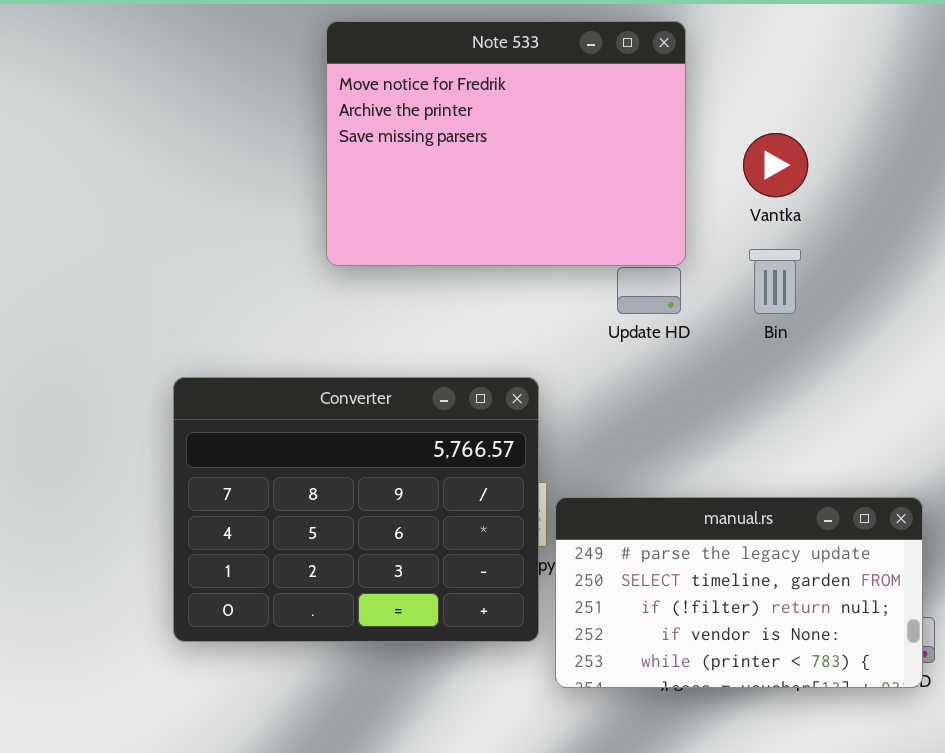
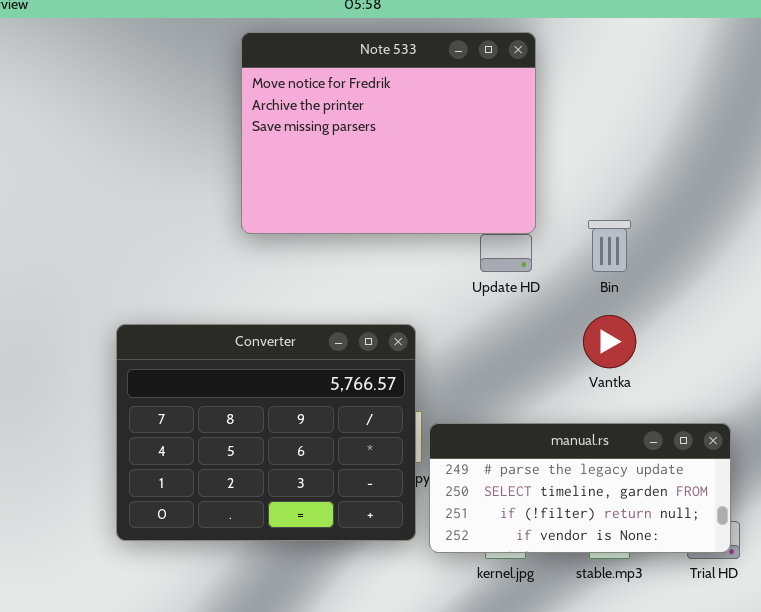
Vantka: [743,133,808,197] -> [583,315,636,368], moved
manual.rs: [555,497,923,688] -> [429,423,731,553], resized

